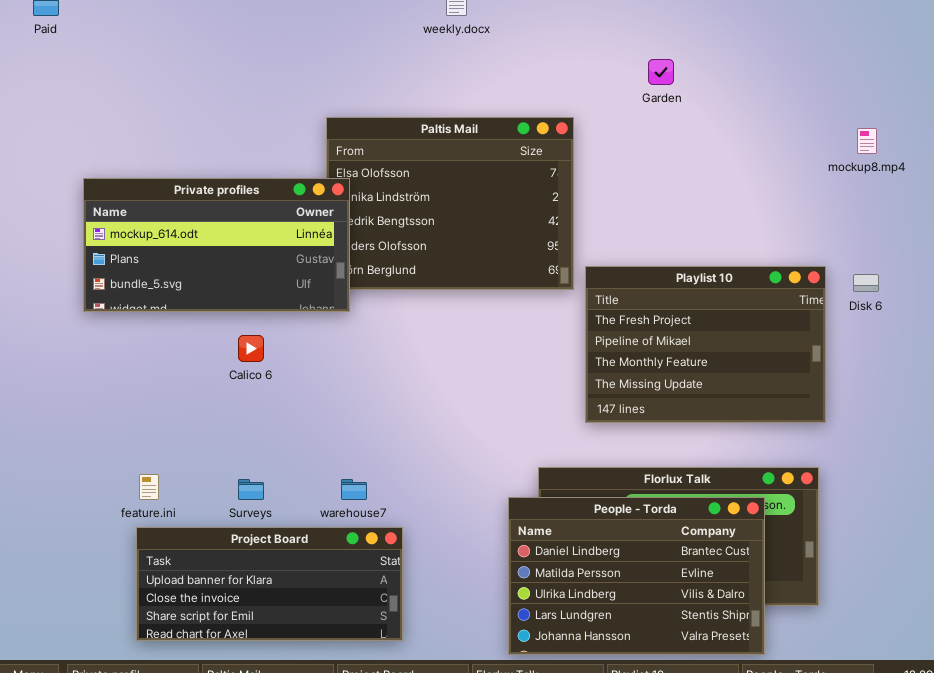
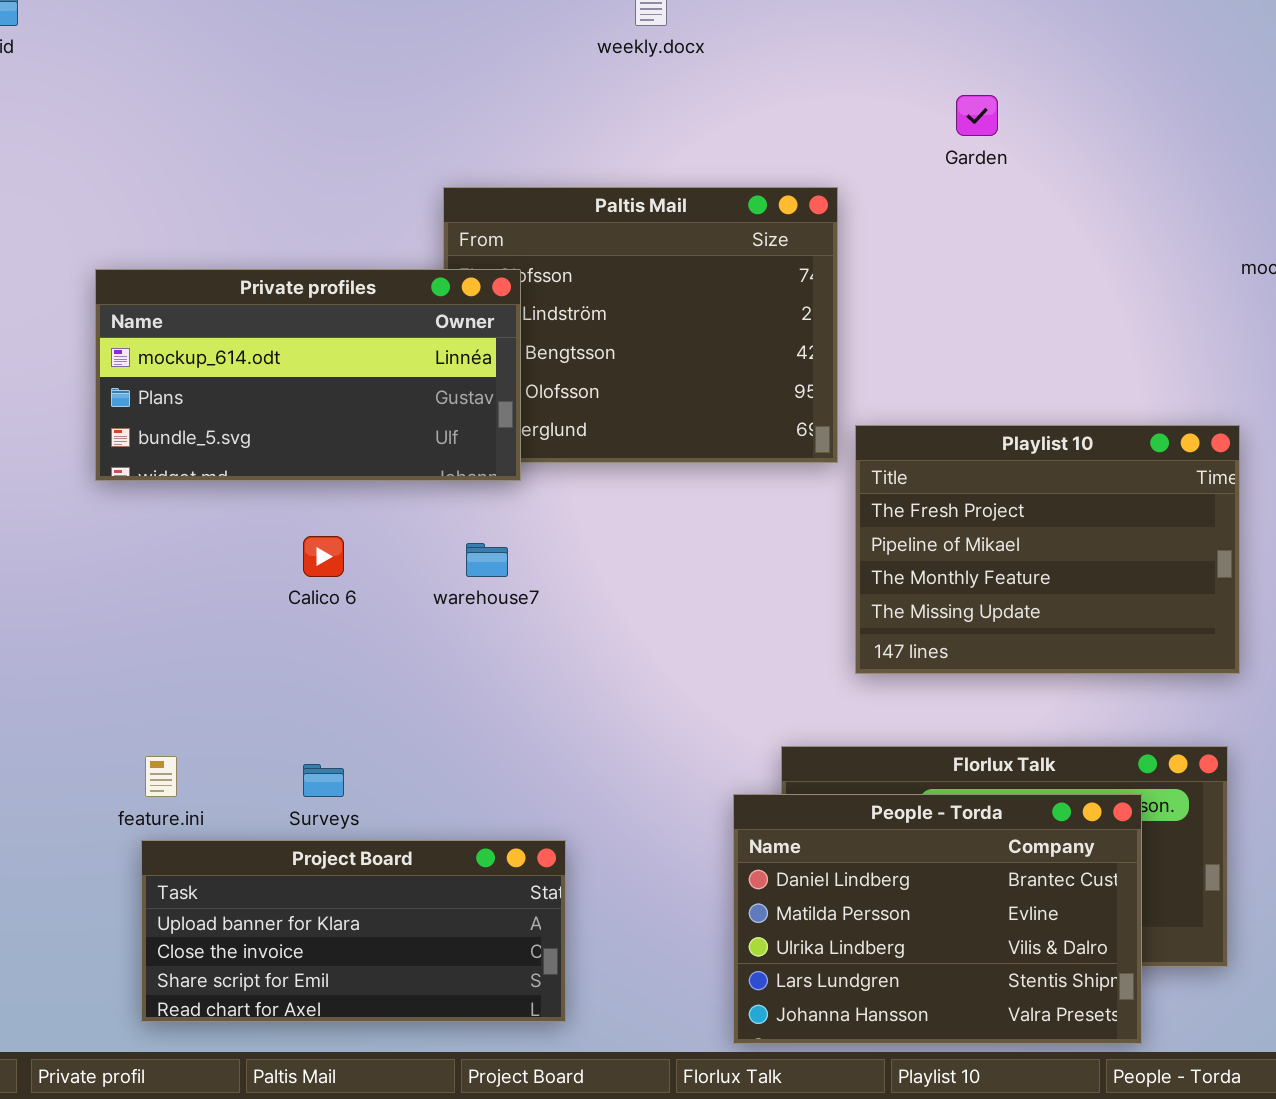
Private profiles: [83,178,350,312] -> [95,269,521,481], moved
warehouse7: [341,479,367,500] -> [466,543,508,577], moved

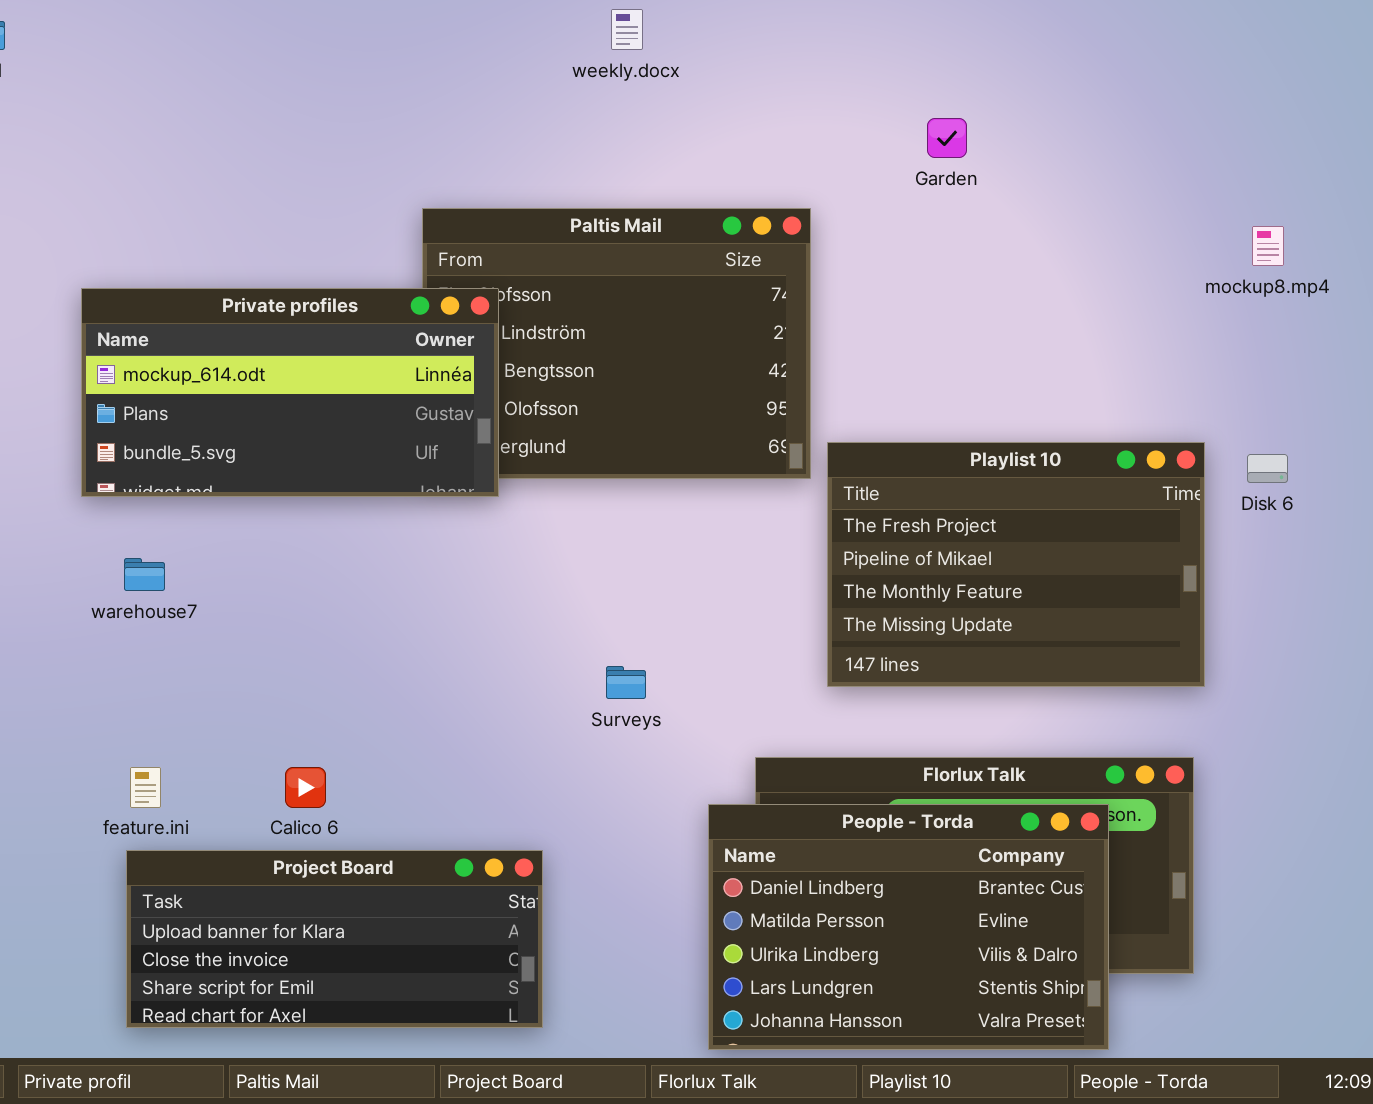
Calico 6: [303,536,344,577] -> [285,767,326,808], moved
warehouse7: [466,543,508,577] -> [124,558,165,591], moved
Surveys: [303,764,344,797] -> [606,666,646,699], moved

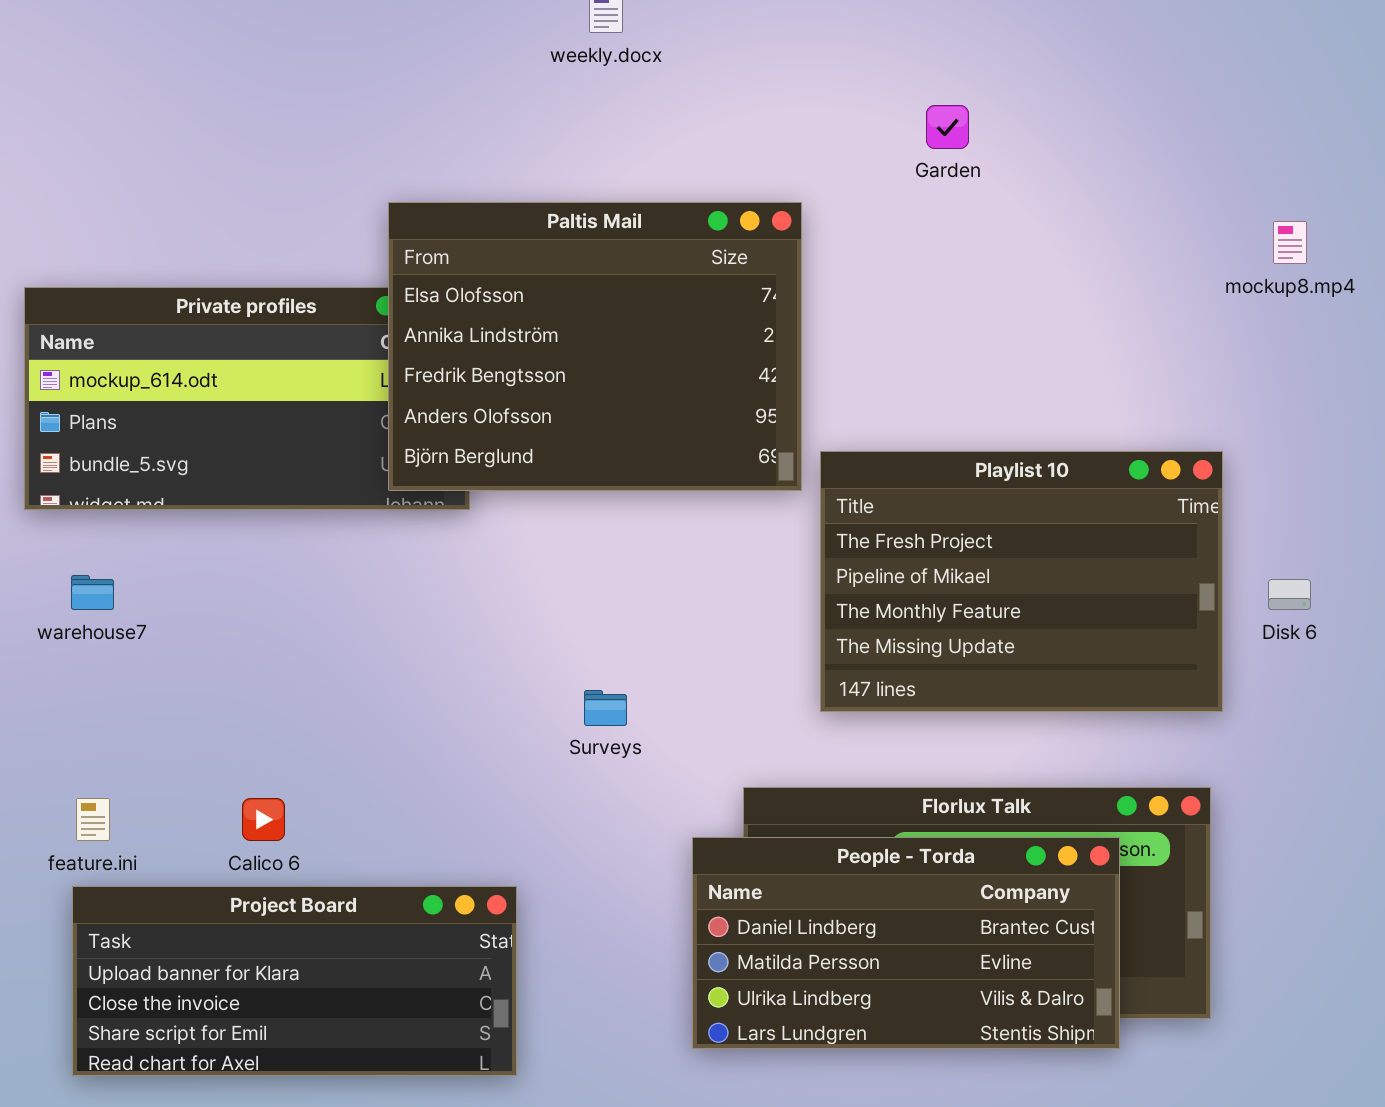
Paltis Mail: [422,208,811,479] -> [388,202,802,491], raised
Disk 6: [1247,454,1288,483] -> [1268,579,1311,610], moved
People - Torda: [708,804,1109,1050] -> [692,837,1120,1049], resized

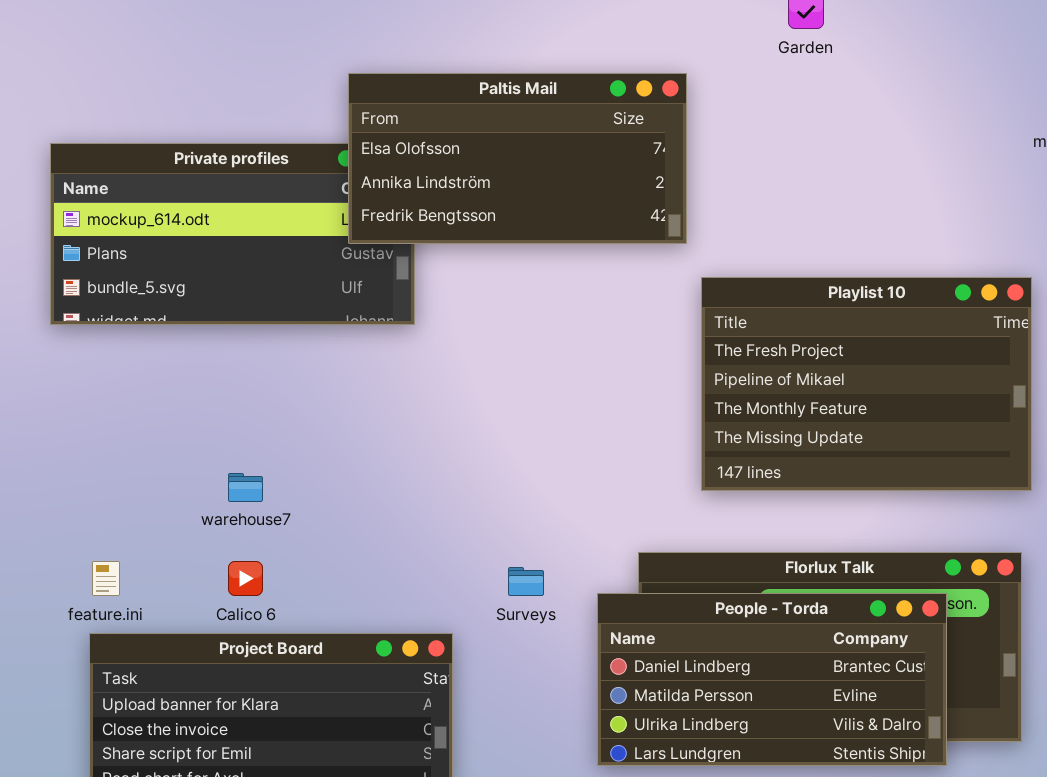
Paltis Mail: [388,202,802,491] -> [348,73,687,244], resized
warehouse7: [71,575,114,610] -> [228,473,263,502], moved
Surveys: [584,690,627,726] -> [508,567,544,596], moved

